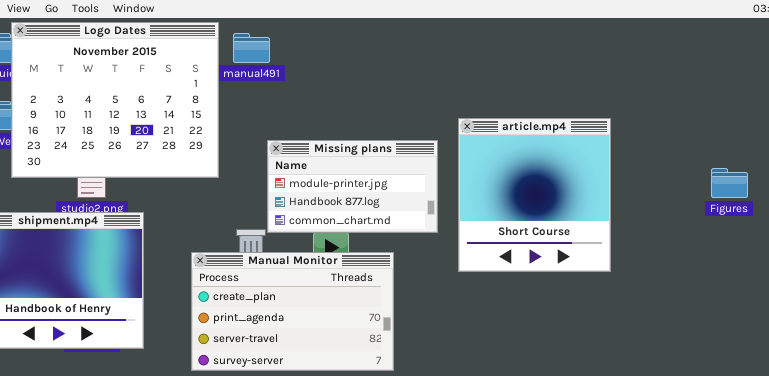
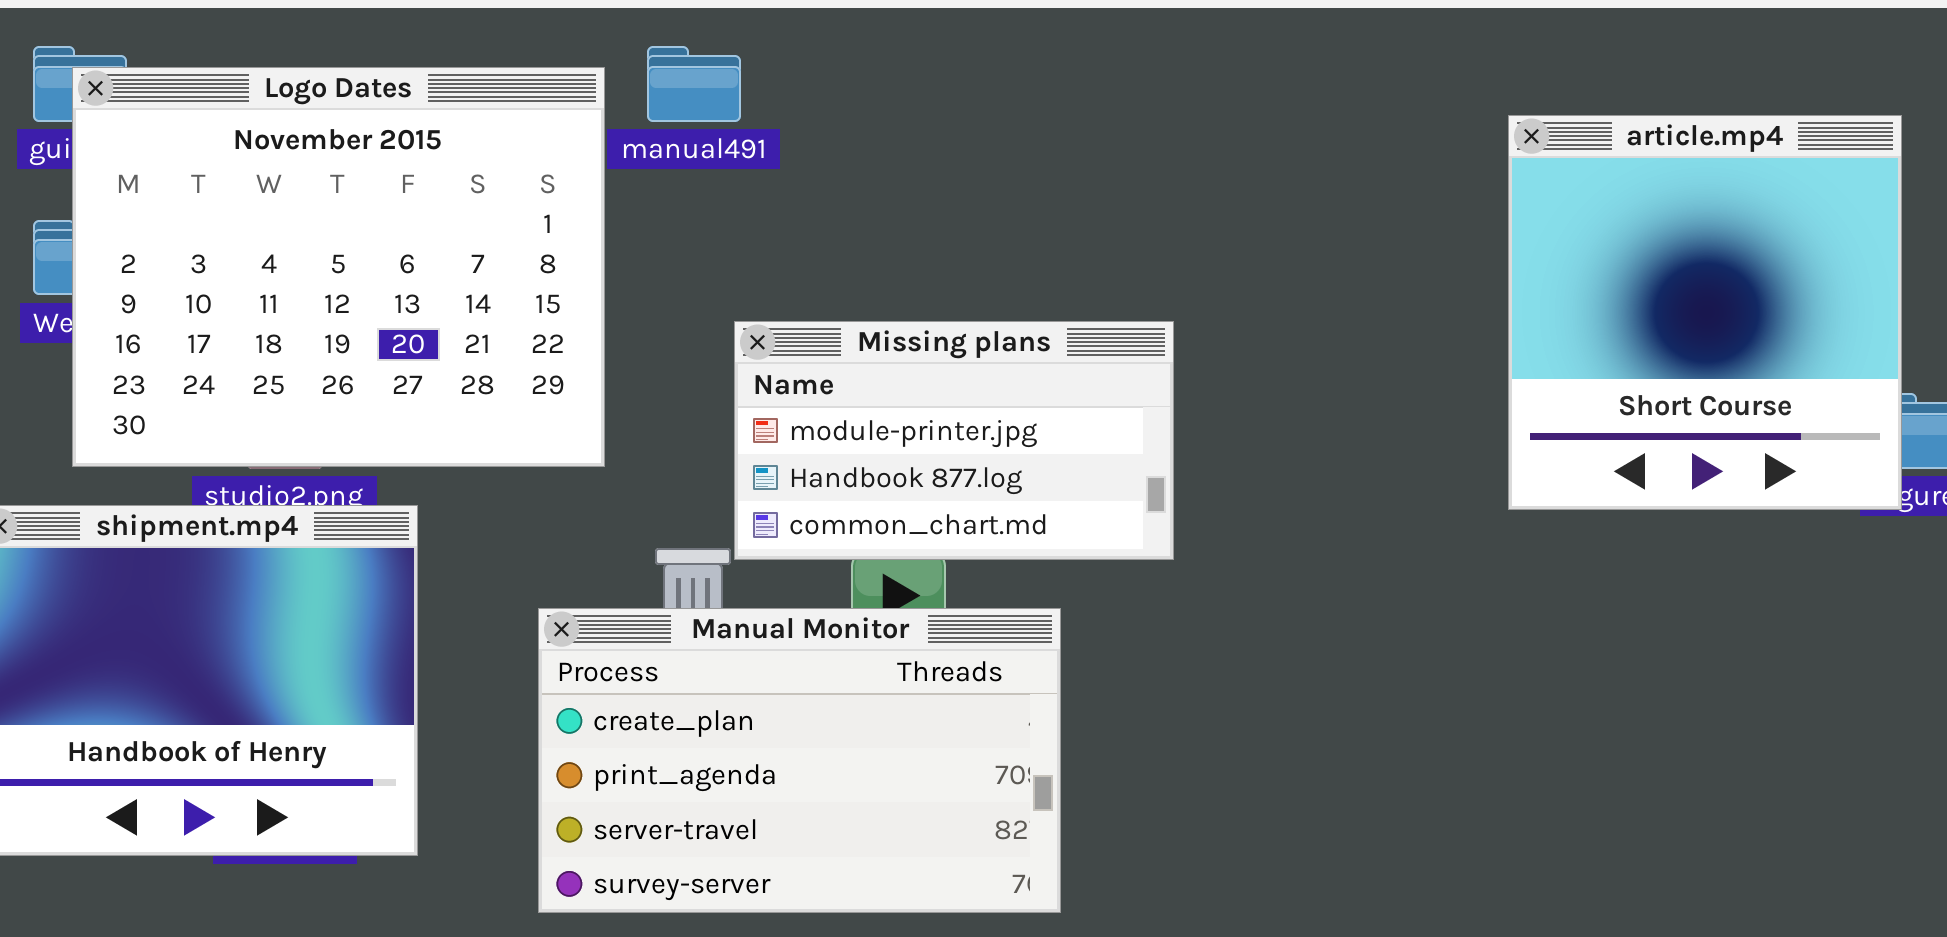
Logo Dates: [11,22,219,178] -> [72,67,605,467], moved
article.mp4: [458,118,611,272] -> [1508,115,1902,510], moved

